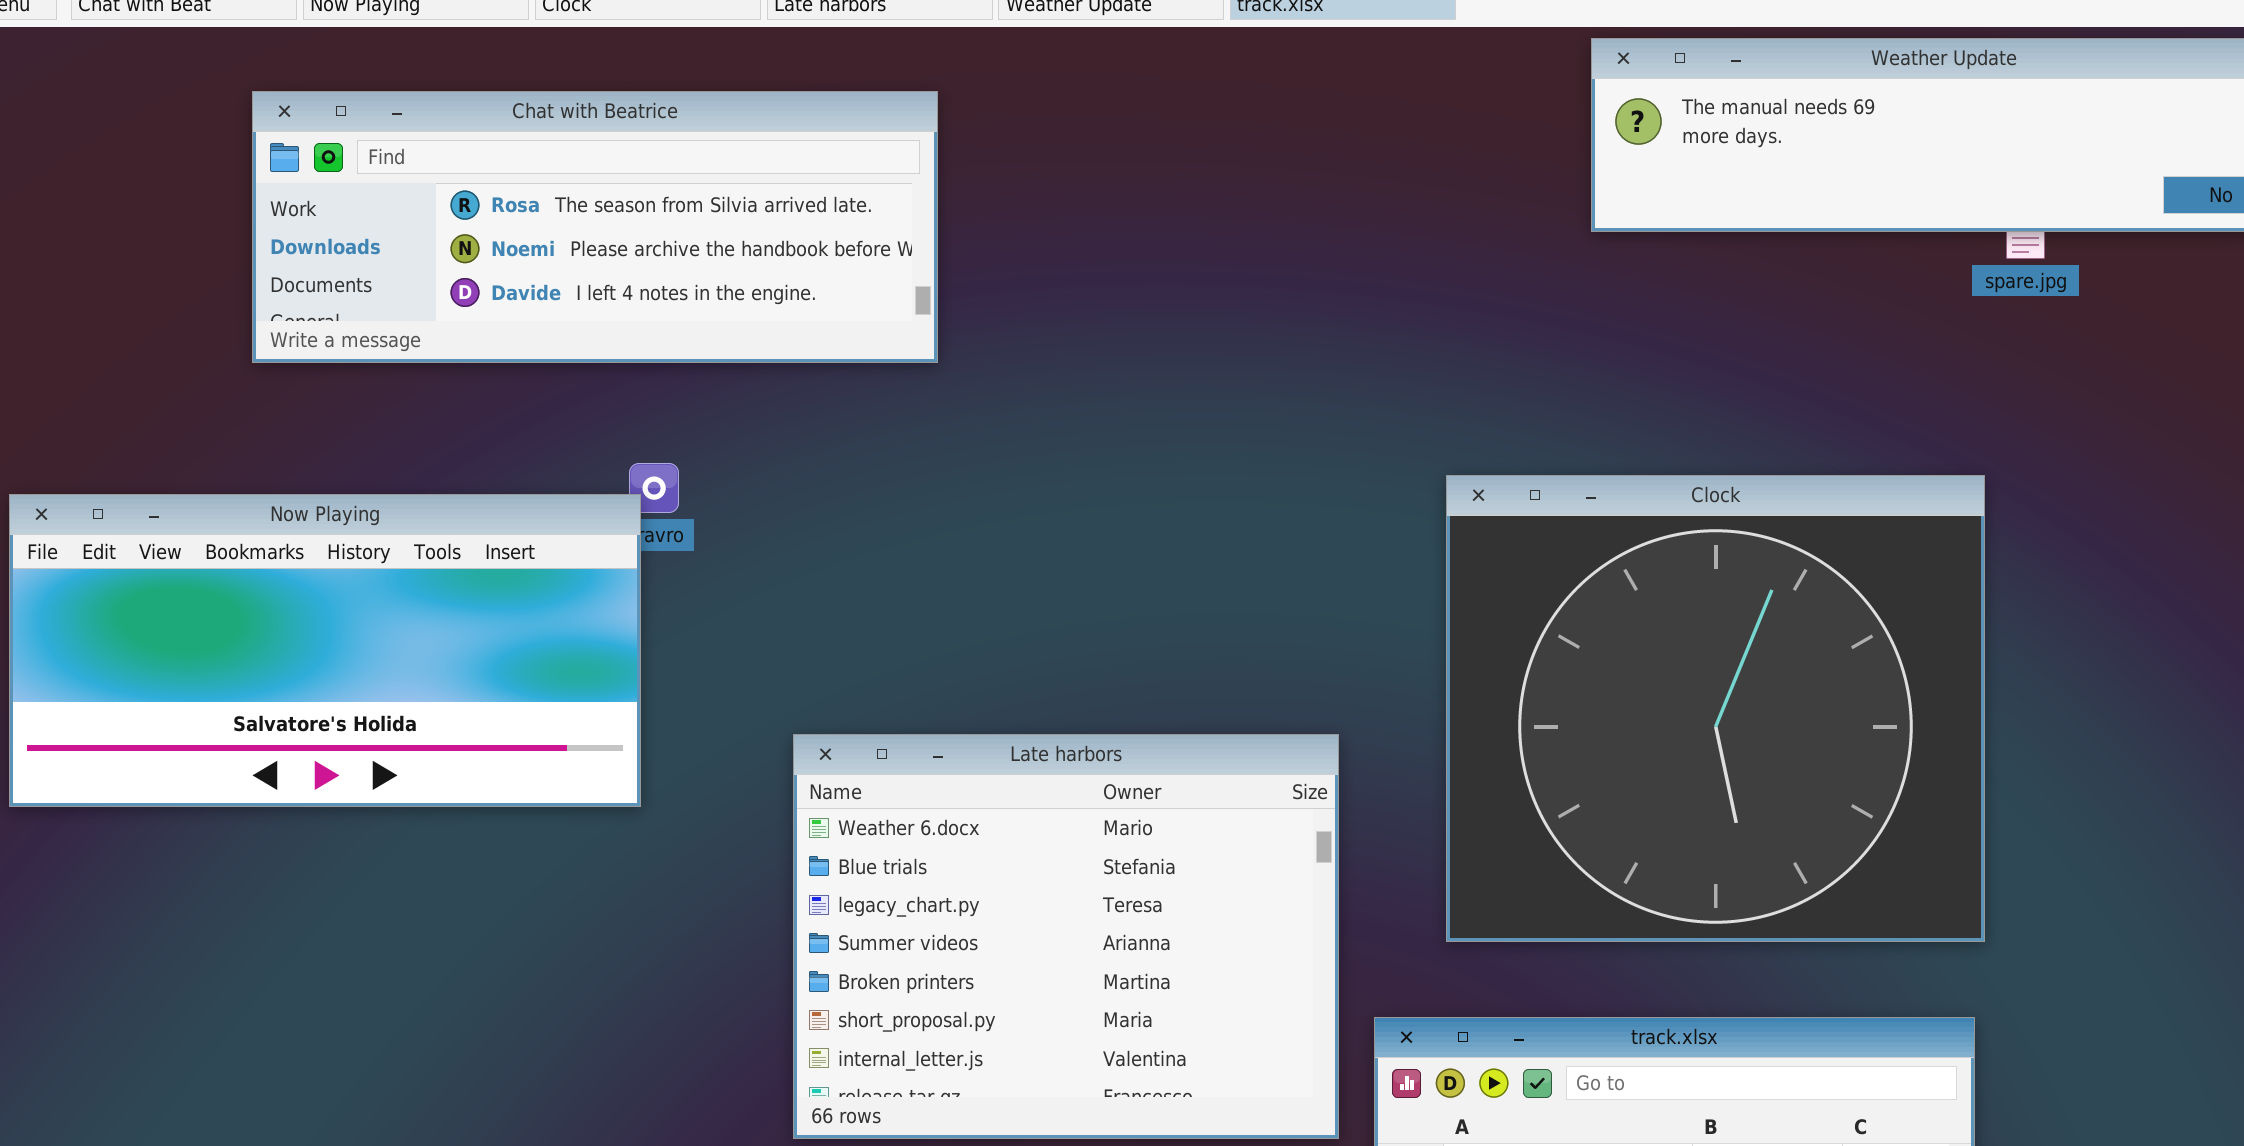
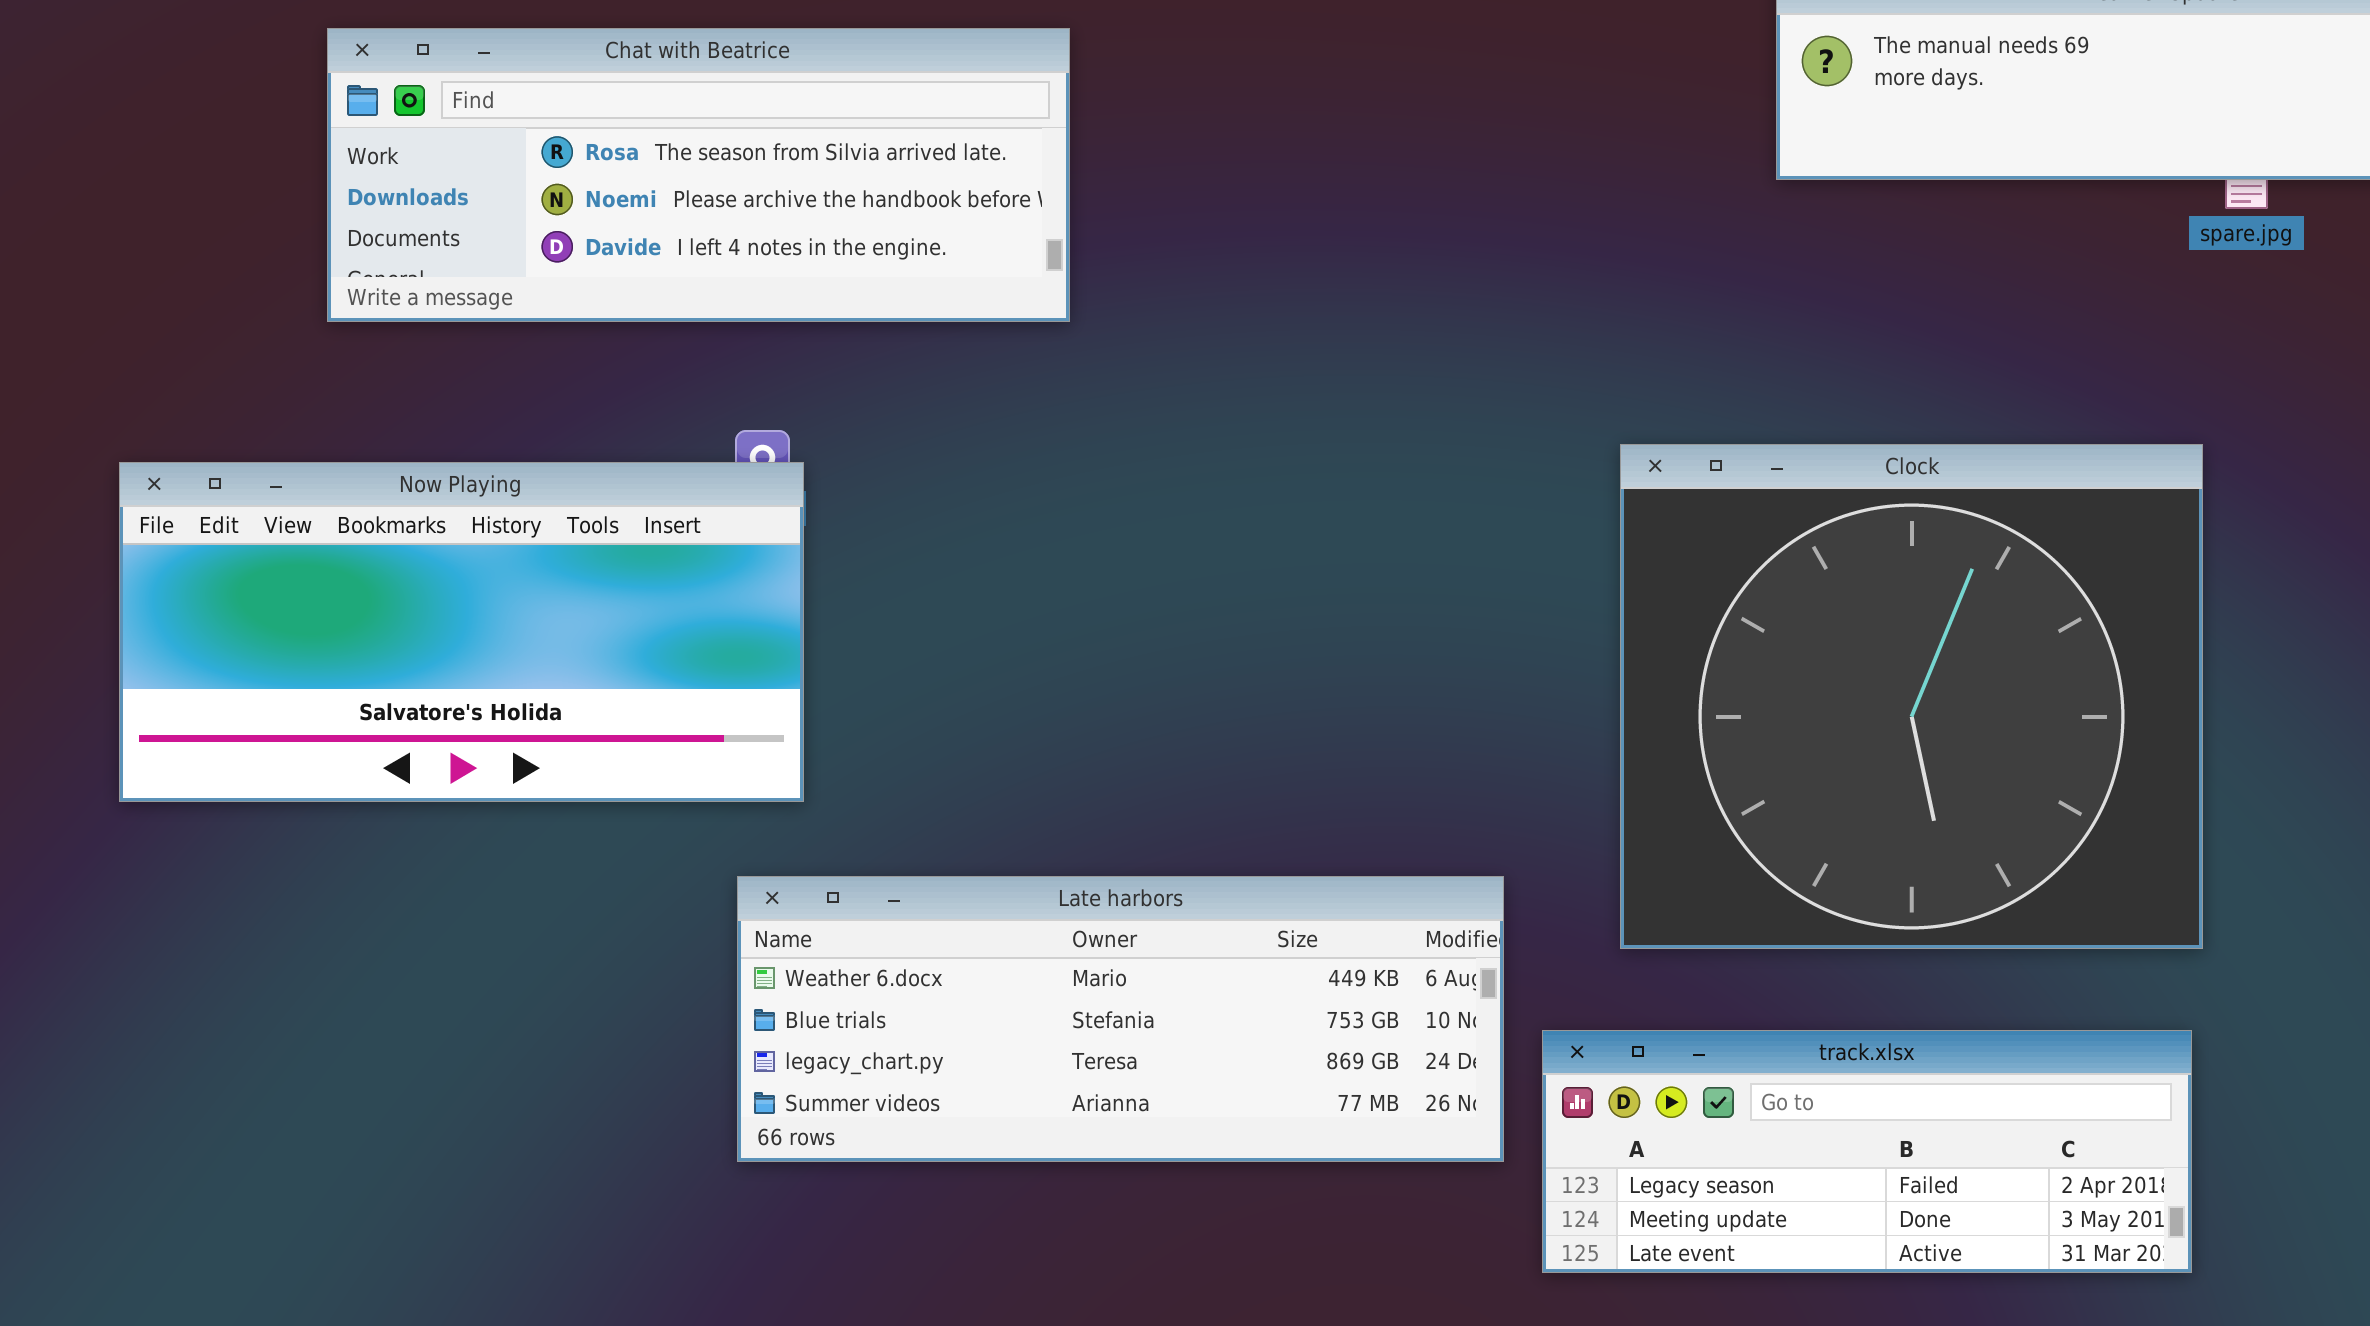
Now Playing: [9,494,641,807] -> [119,462,804,802], moved
Late harbors: [793,734,1339,1139] -> [737,876,1504,1162], resized

